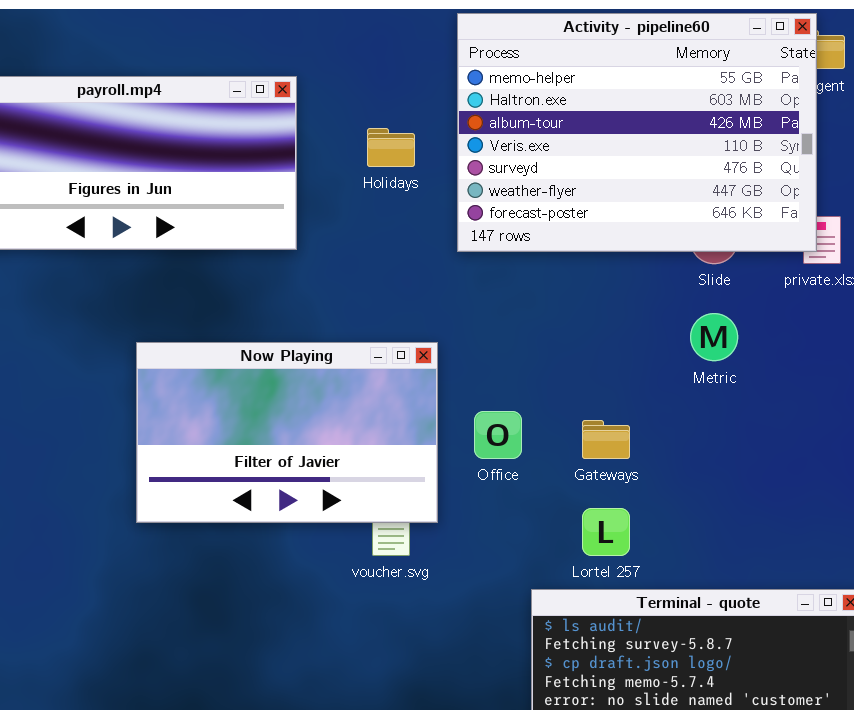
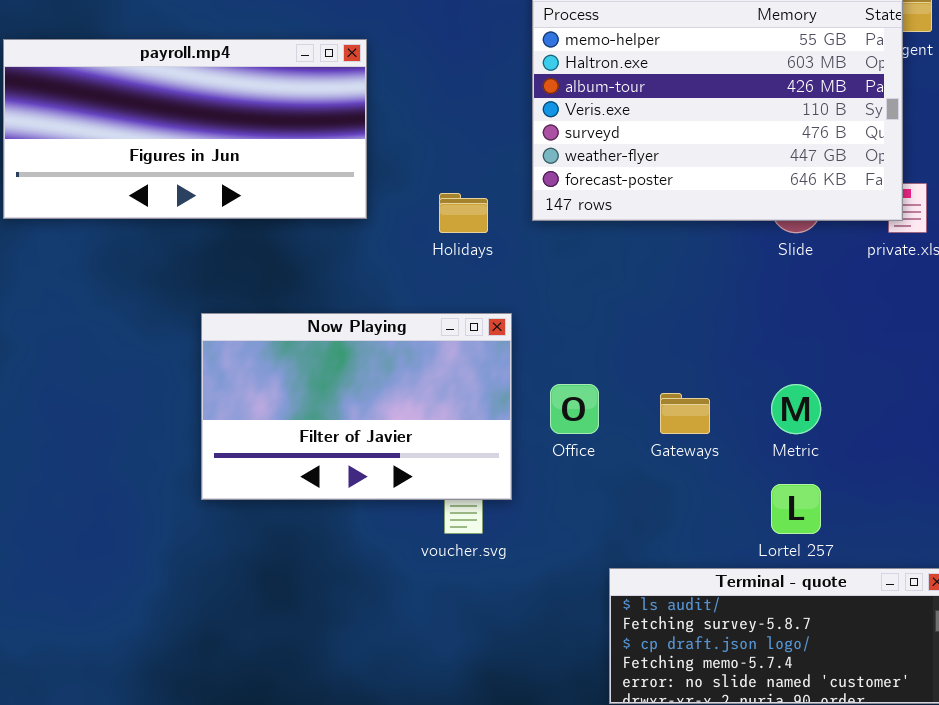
Holidays: [367,128,415,167] -> [439,193,488,233], moved
Metric: [690,313,738,361] -> [771,384,821,434], moved
Lortel 257: [582,508,630,556] -> [771,484,821,534], moved

